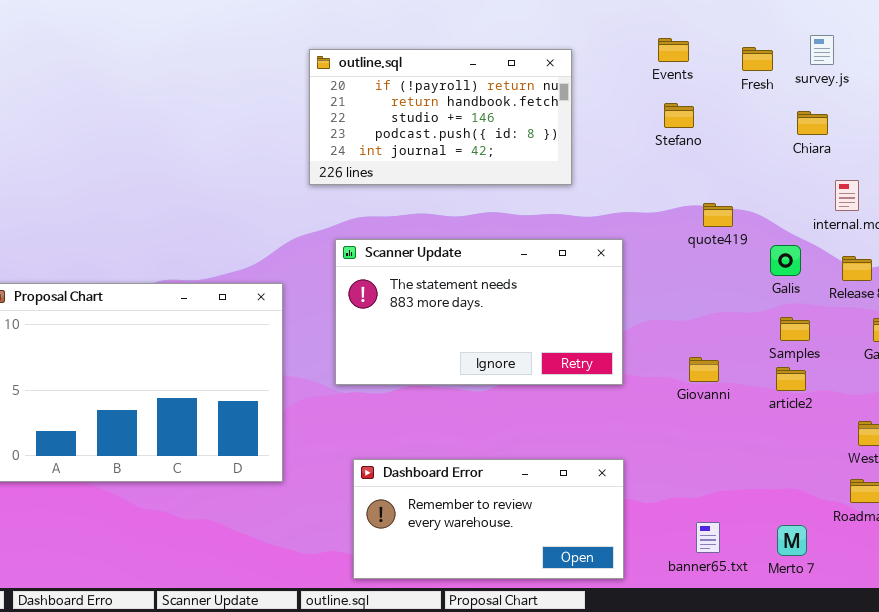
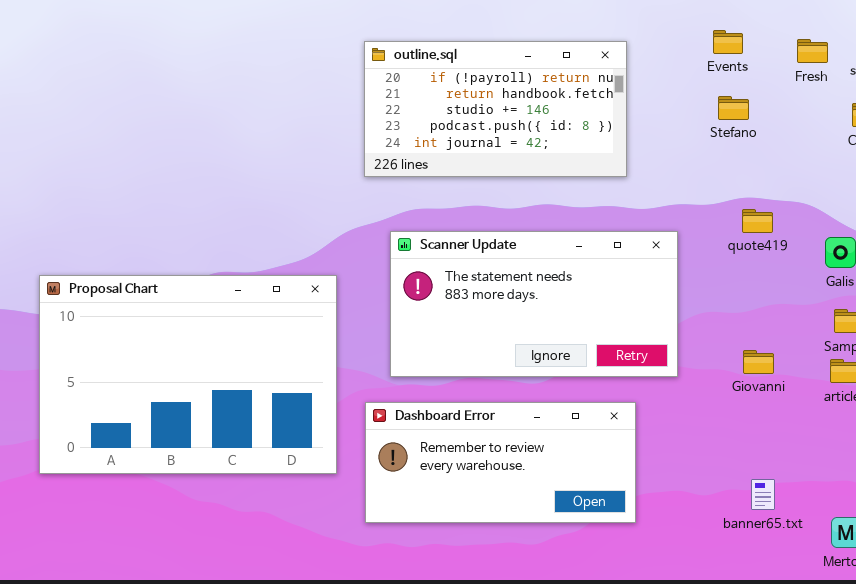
quote419: [703,203,733,227] -> [742,209,773,233], moved
Dashboard Error: [353,459,624,579] -> [365,402,636,523], moved
banner65.txt: [696,522,720,553] -> [751,479,775,510], moved

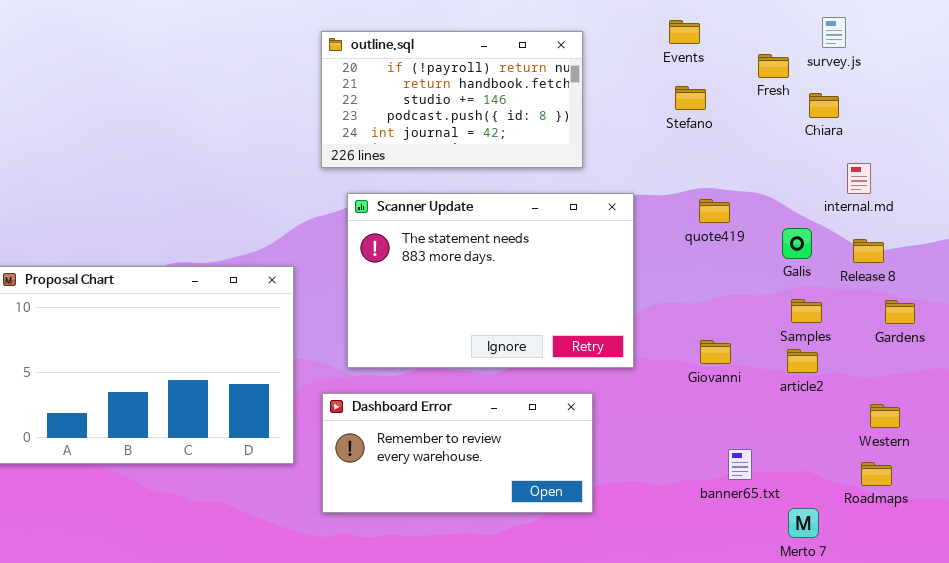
Fresh: [797,39,828,63] -> [758,54,789,78], moved
Scanner Update: [390,231,678,377] -> [347,193,634,368], resized
banner65.txt: [751,479,775,510] -> [728,449,752,480], moved

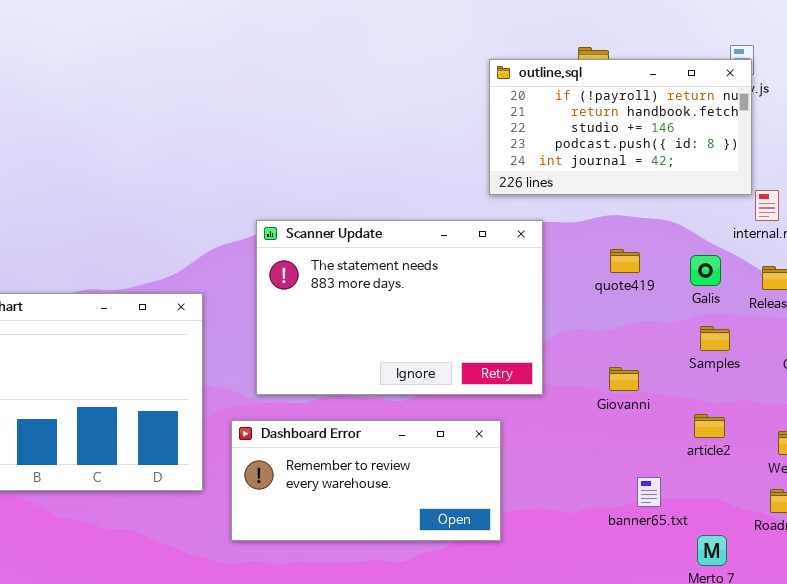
outline.sql: [321,31,583,168] -> [489,59,752,195], moved
quote419: [699,199,730,223] -> [610,249,640,273], moved
article2: [787,349,818,373] -> [694,414,725,438], moved

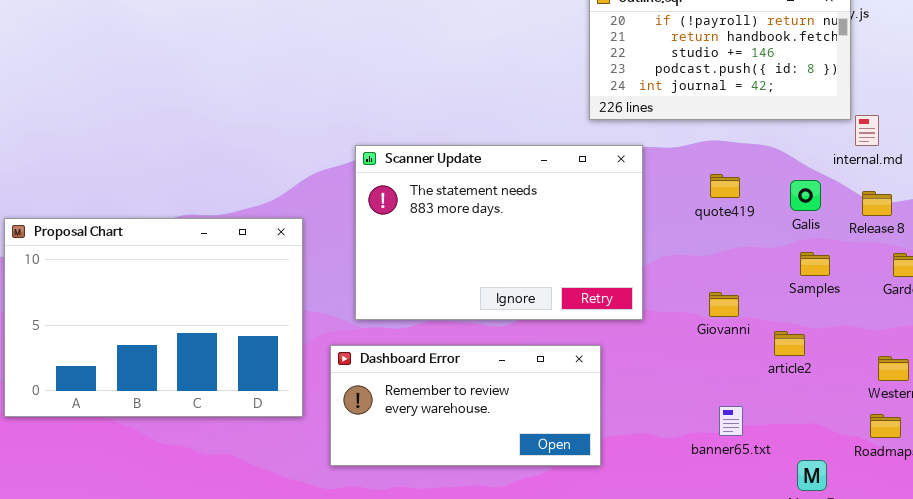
article2: [694,414,725,438] -> [774,331,805,356], moved
banner65.txt: [637,477,661,507] -> [719,406,743,436], moved

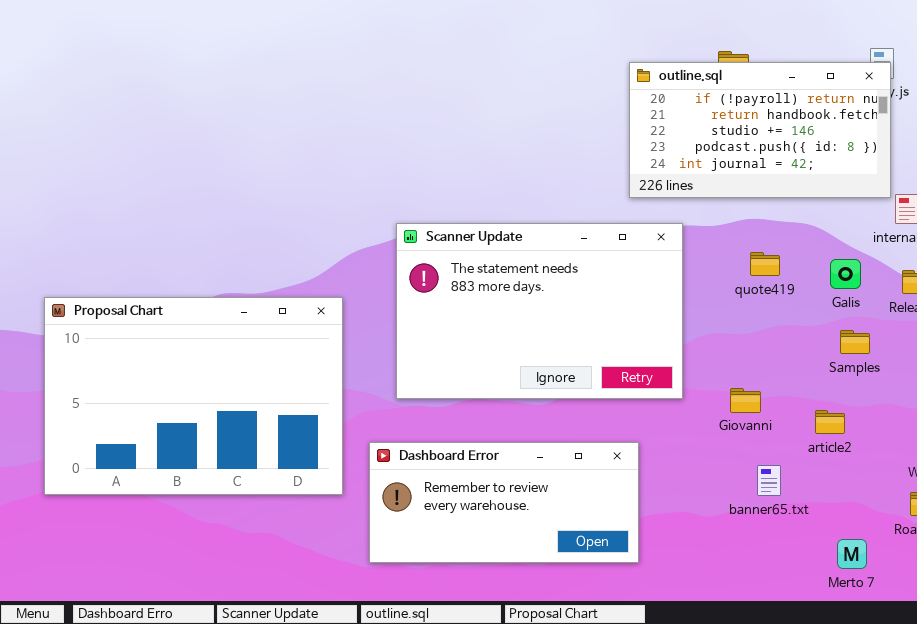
Giovanni: [709,292,739,317] -> [730,388,761,413], moved
Dashboard Error: [330,345,601,466] -> [369,442,639,563], moved
banner65.txt: [719,406,743,436] -> [757,465,781,496], moved

